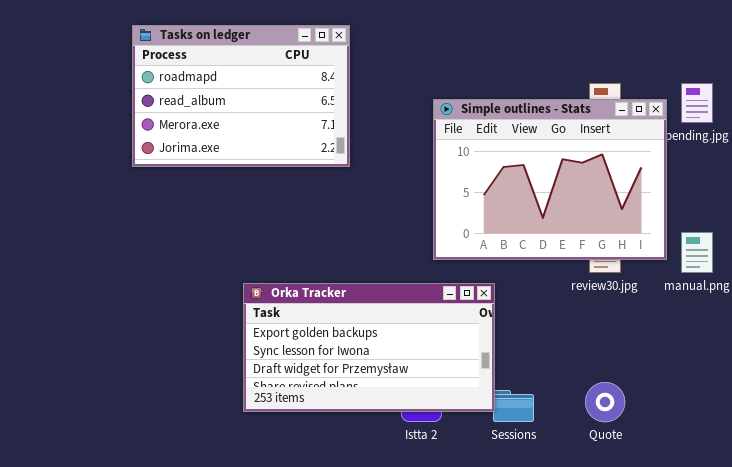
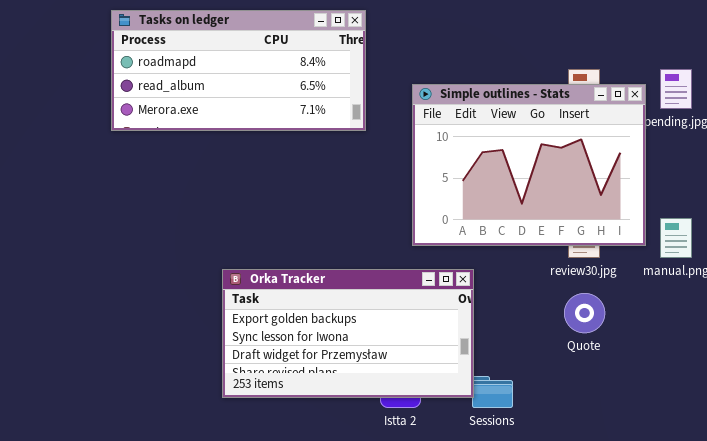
Tasks on ledger: [132,25,350,167] -> [111,10,366,131], resized
Quote: [585,382,625,422] -> [564,293,605,333], moved

